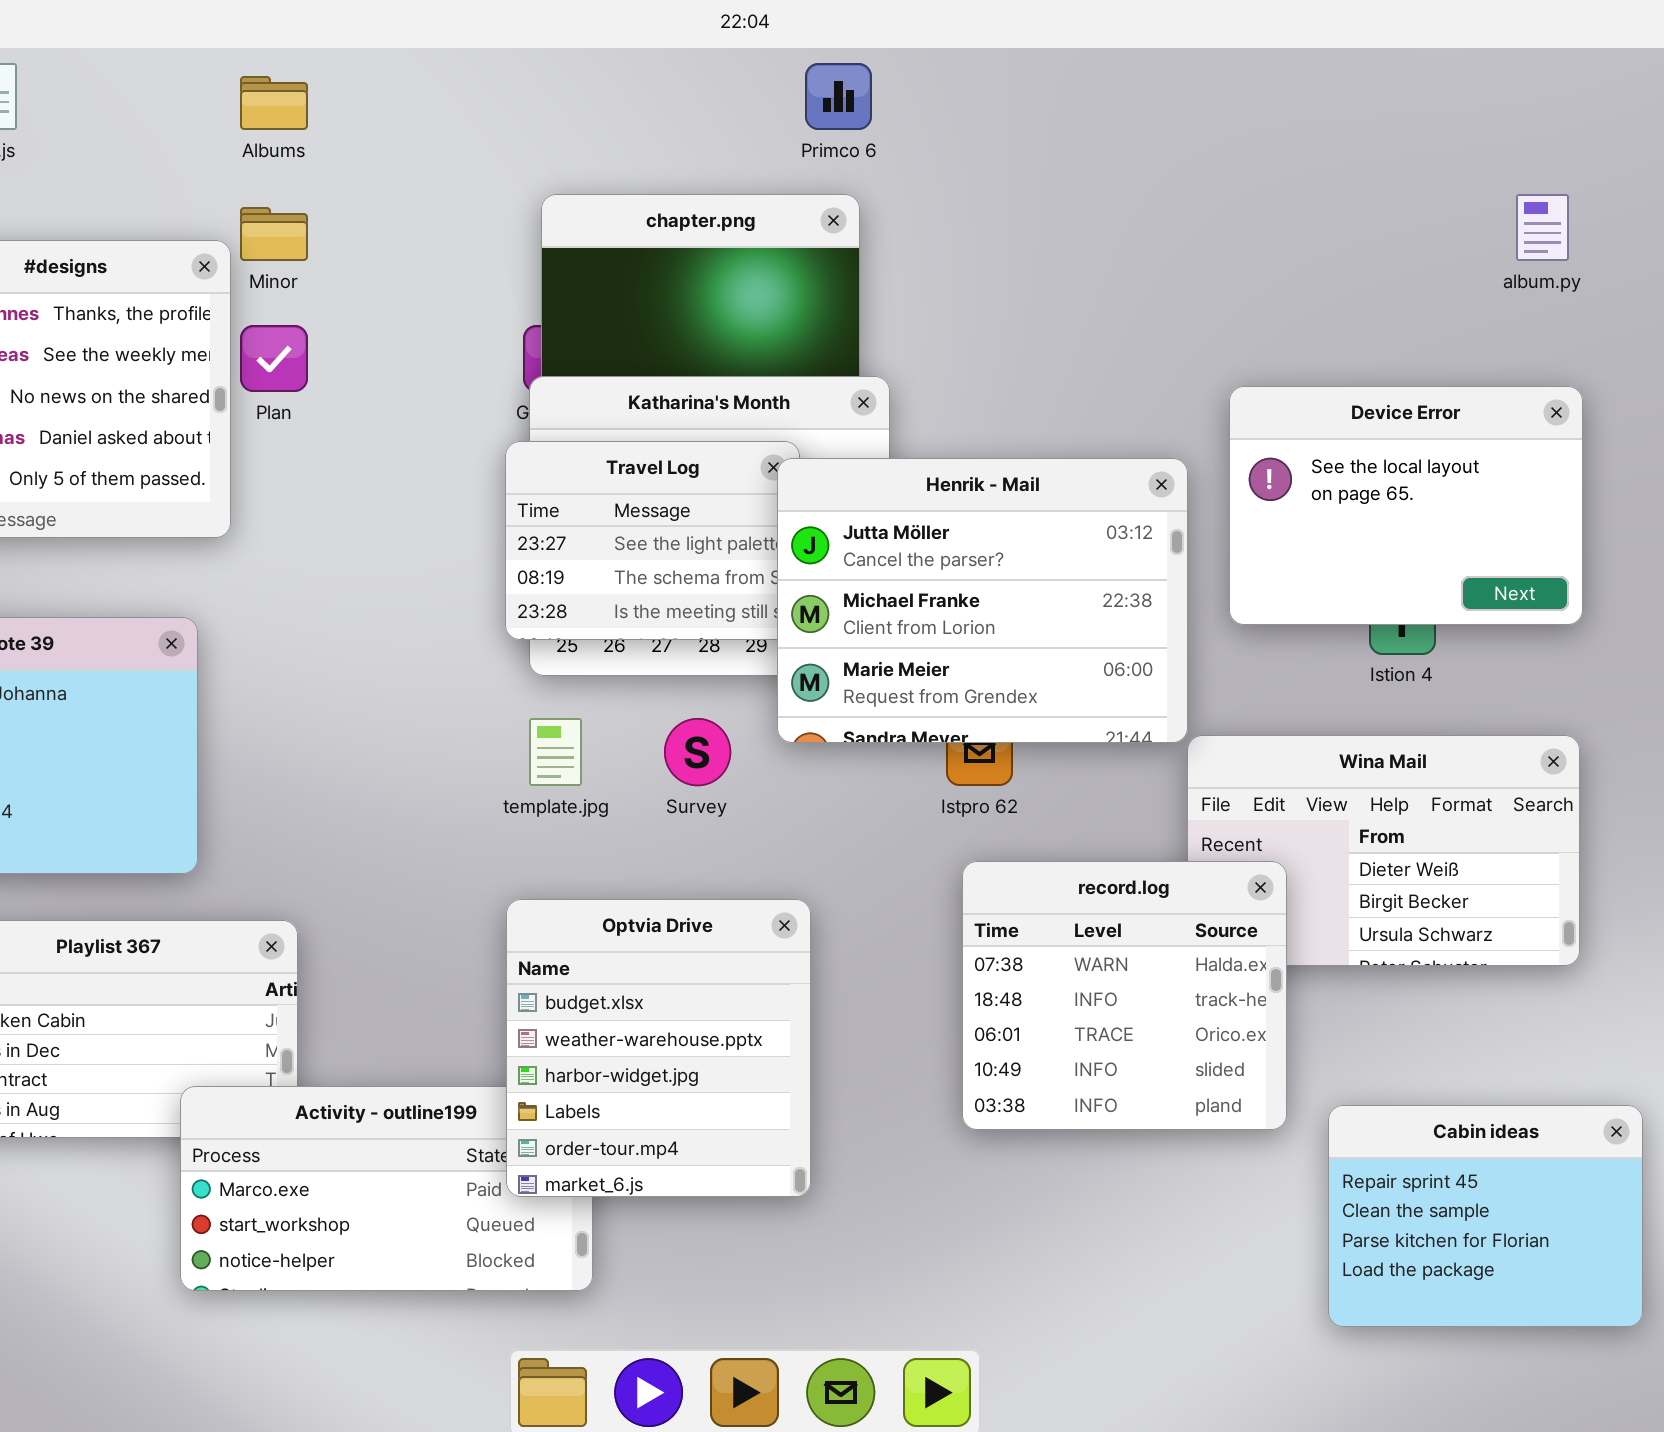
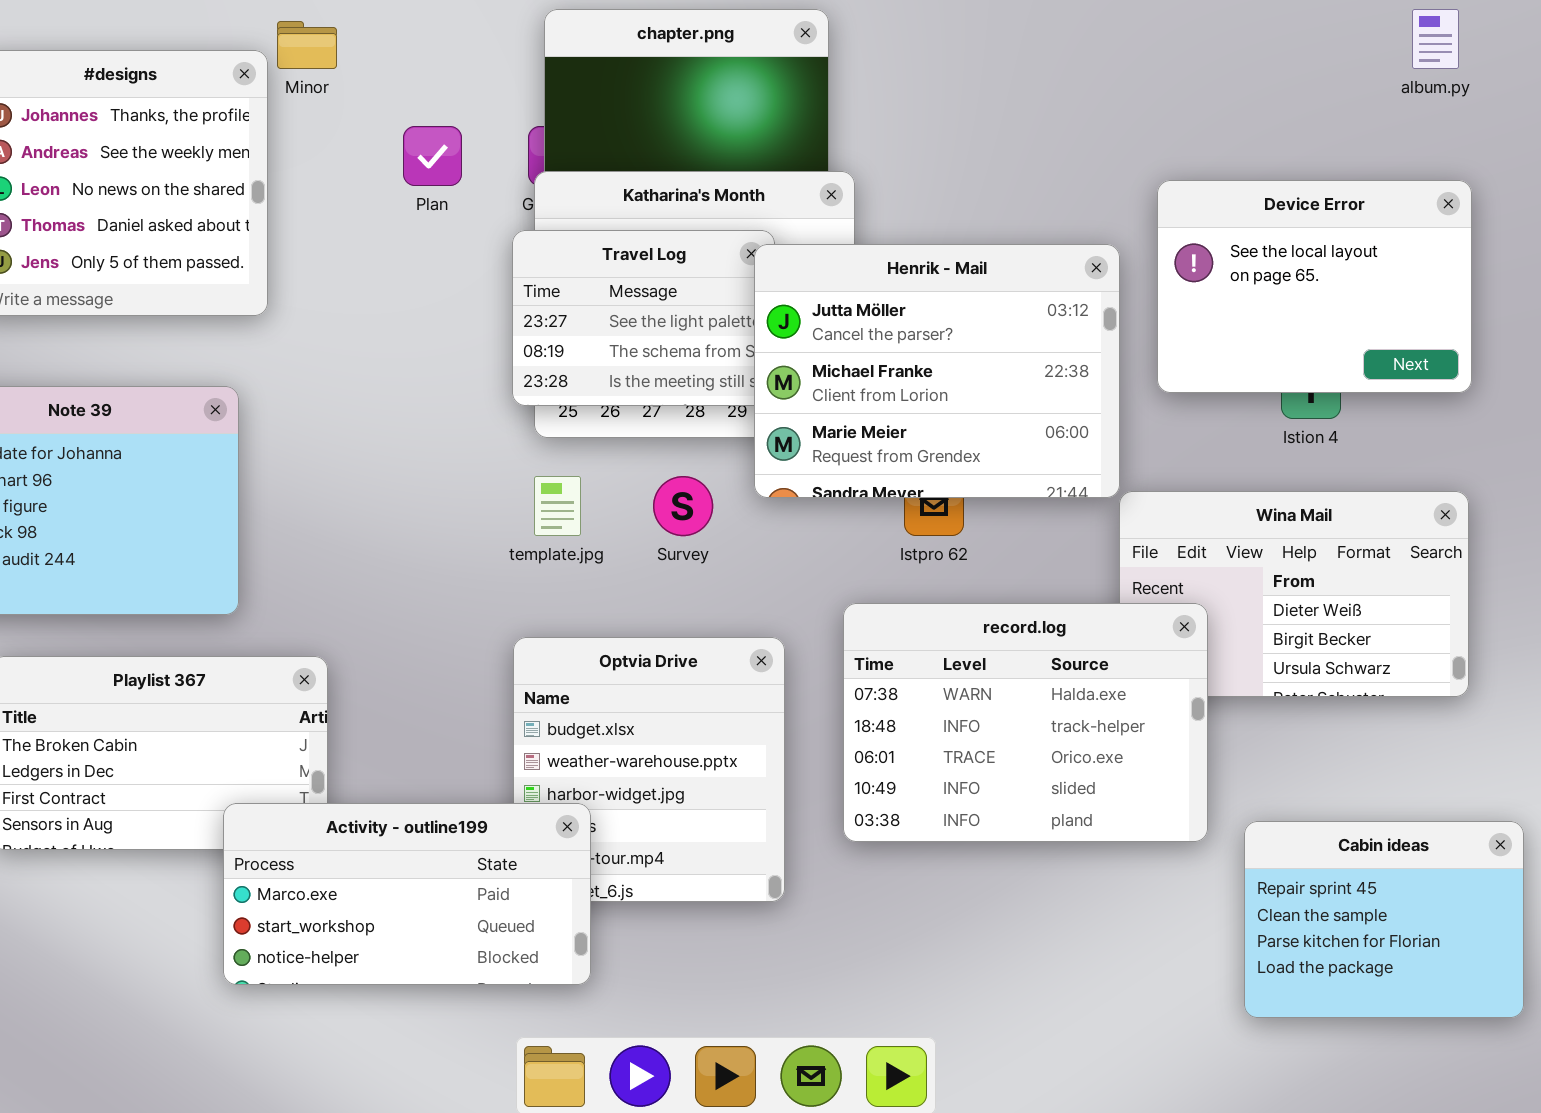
Plan: [240,325,308,392] -> [403,126,462,186], moved
record.log: [962,861,1287,1130] -> [843,603,1208,842], resized
Activity - outline199: [180,1086,593,1291] -> [223,803,591,985], raised

